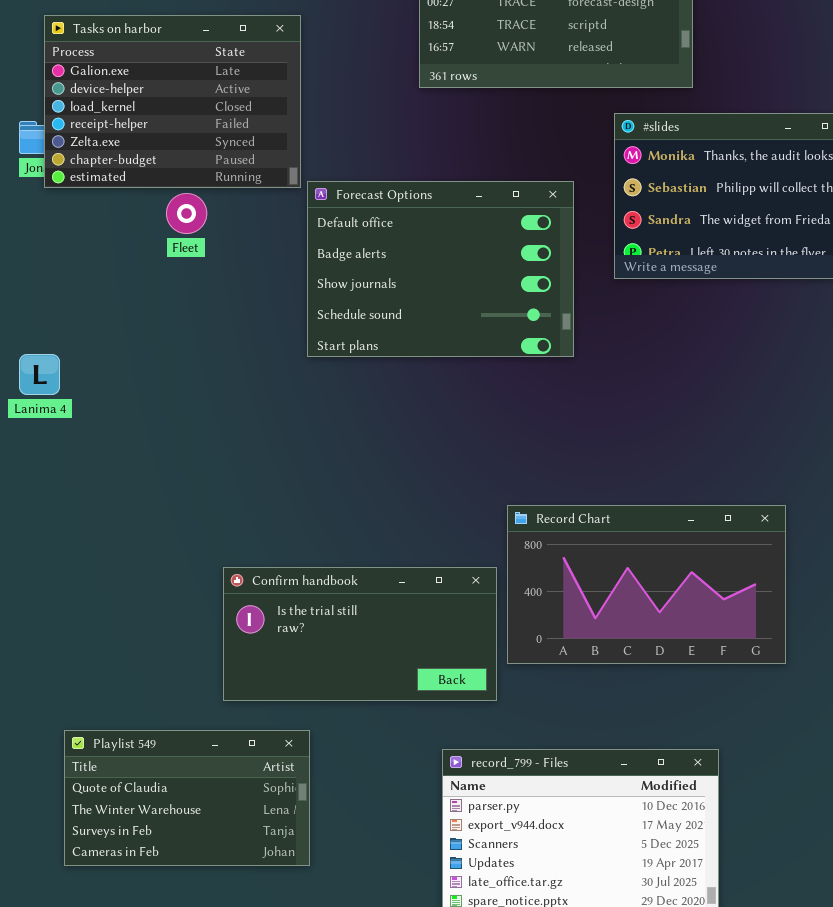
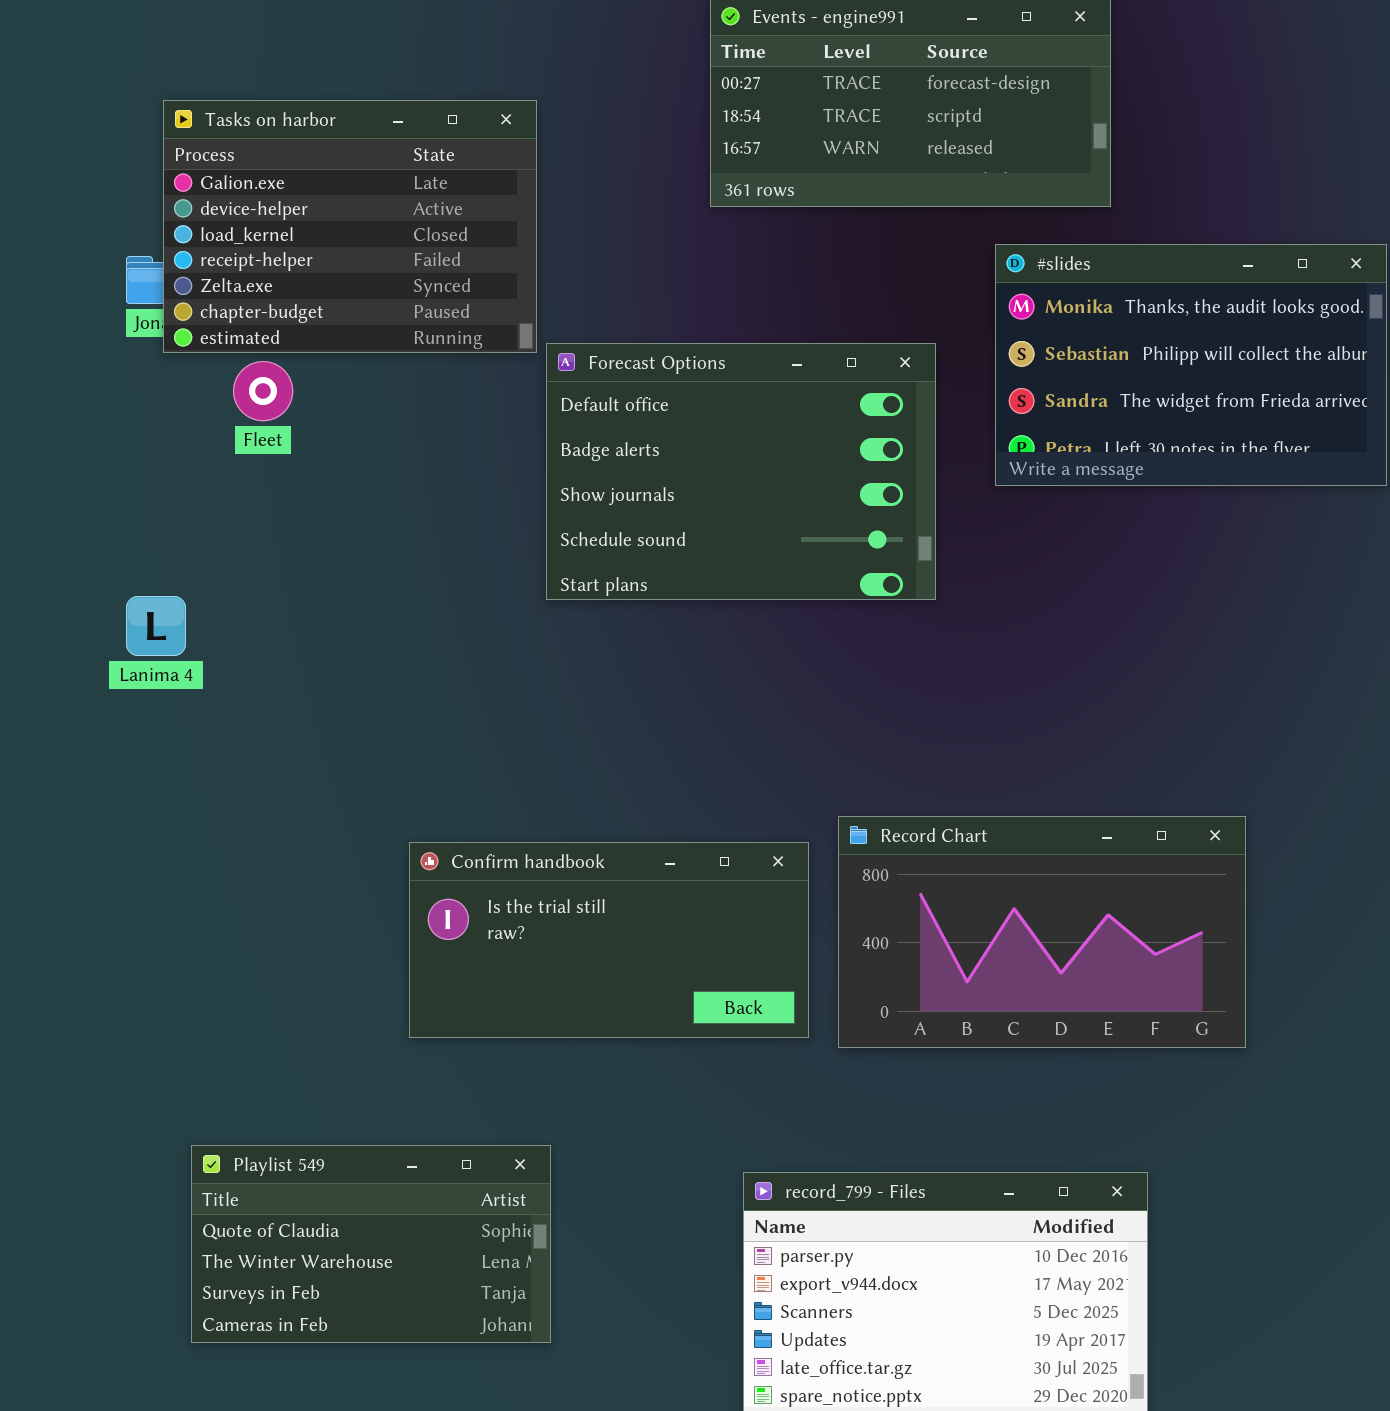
Fleet: [166,193,207,234] -> [233,361,293,421], moved
Confirm handbook: [223,567,497,701] -> [409,842,809,1038], moved

